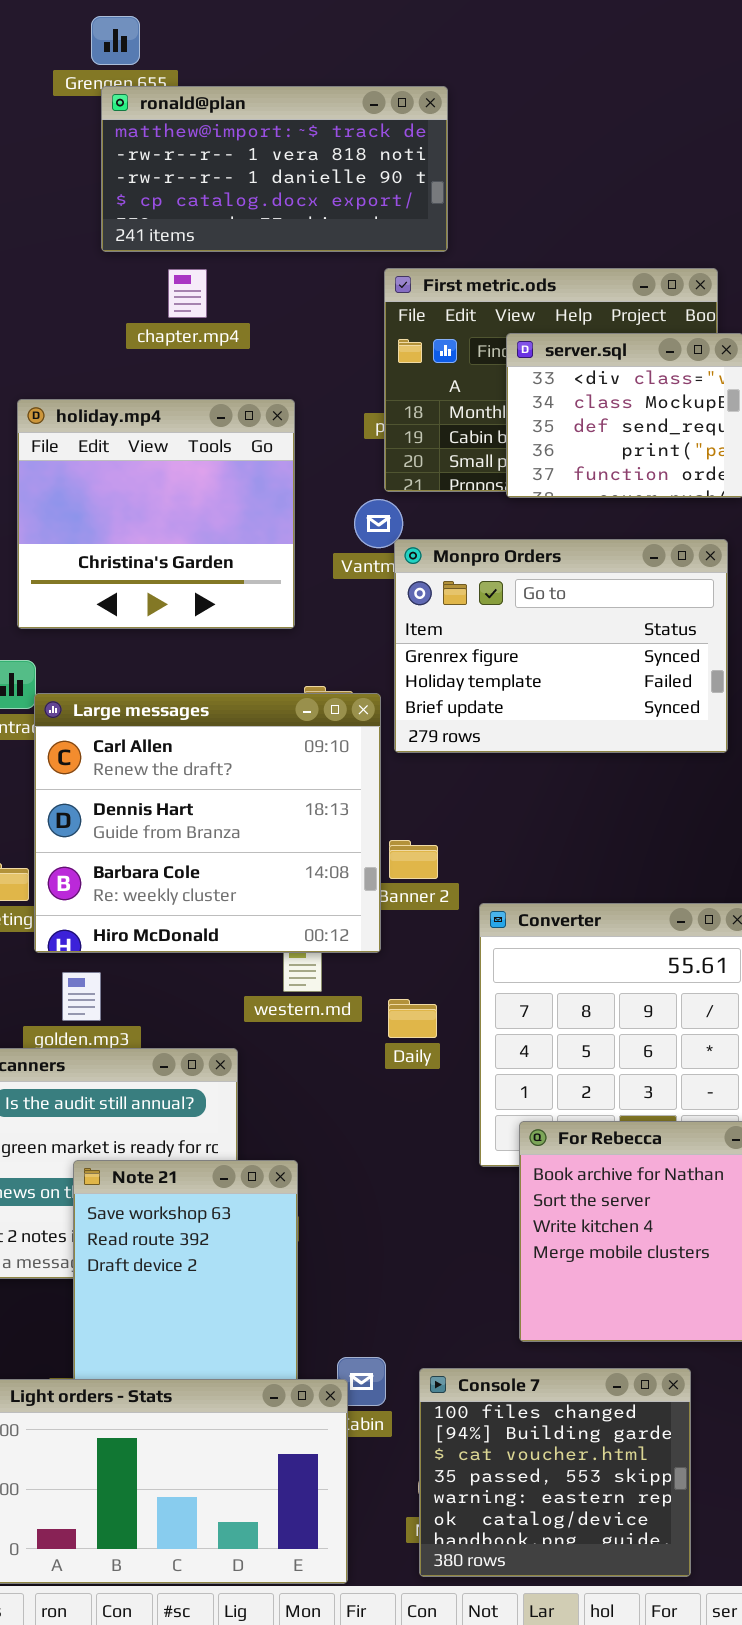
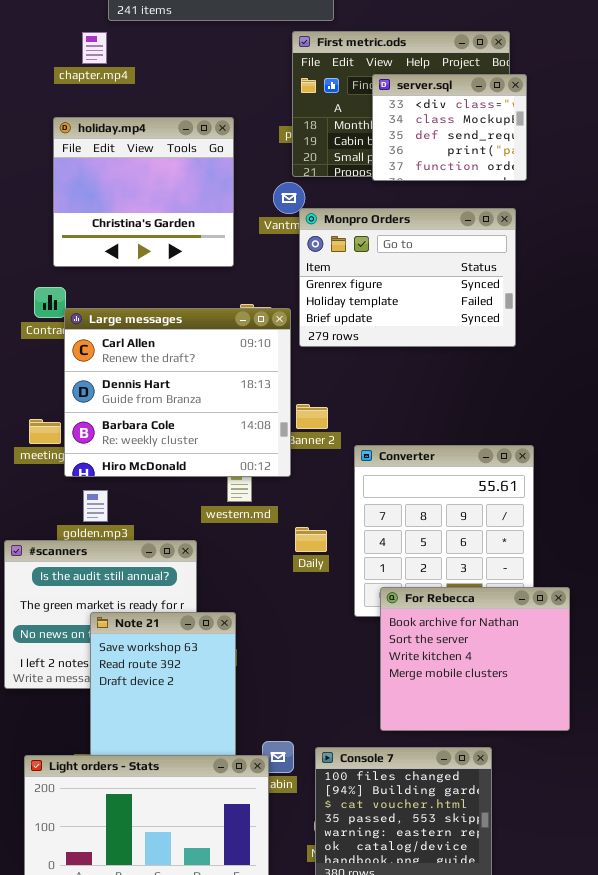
chapter.mp4: [168,269,207,318] -> [82,32,107,64], moved
Daily: [388,999,437,1038] -> [295,527,327,552], moved

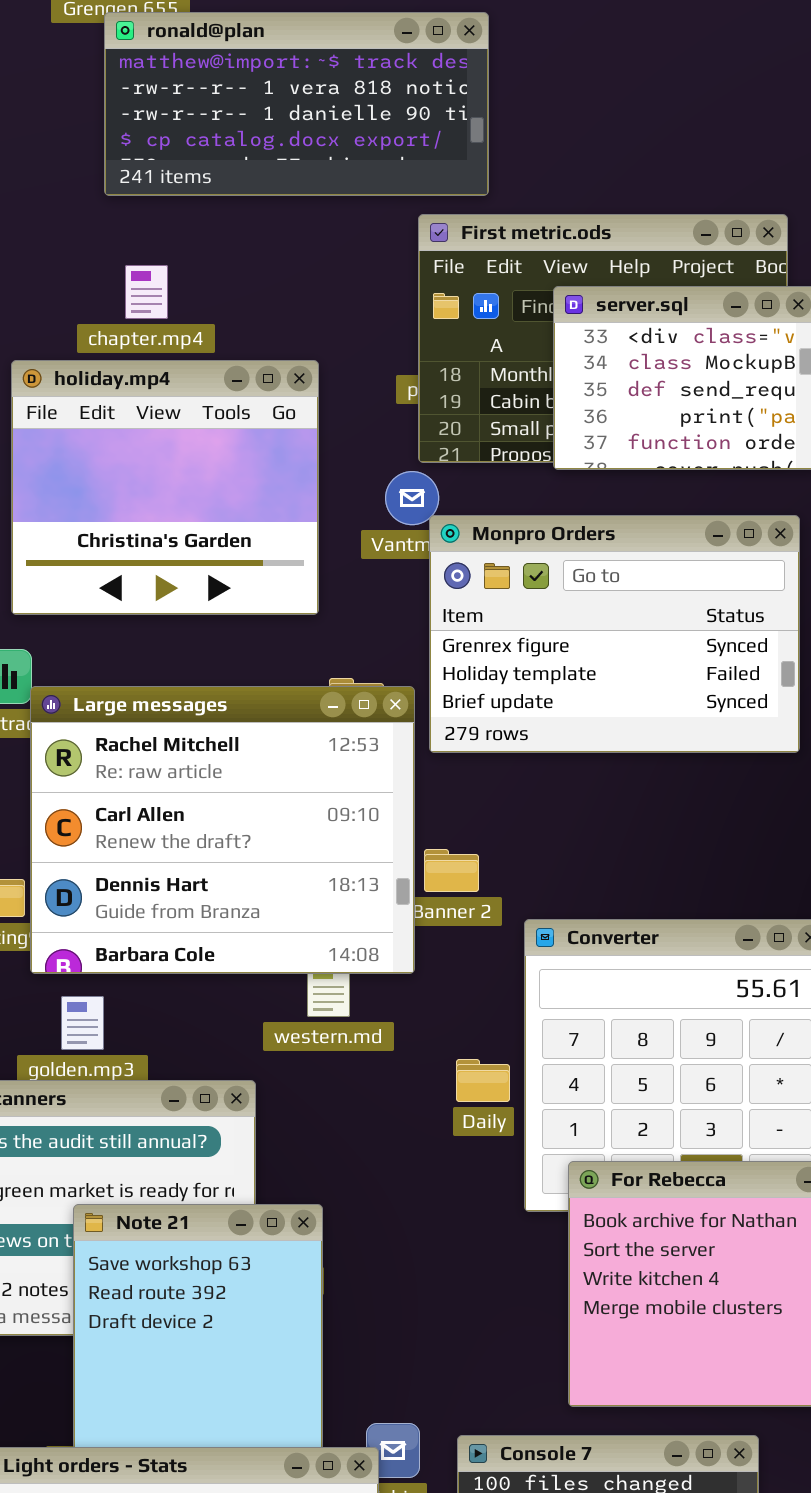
chapter.mp4: [82,32,107,64] -> [125,265,168,319], moved
Large messages: [64,308,291,477] -> [30,686,415,974], scrolled up 1 row
Daily: [295,527,327,552] -> [456,1059,510,1102], moved

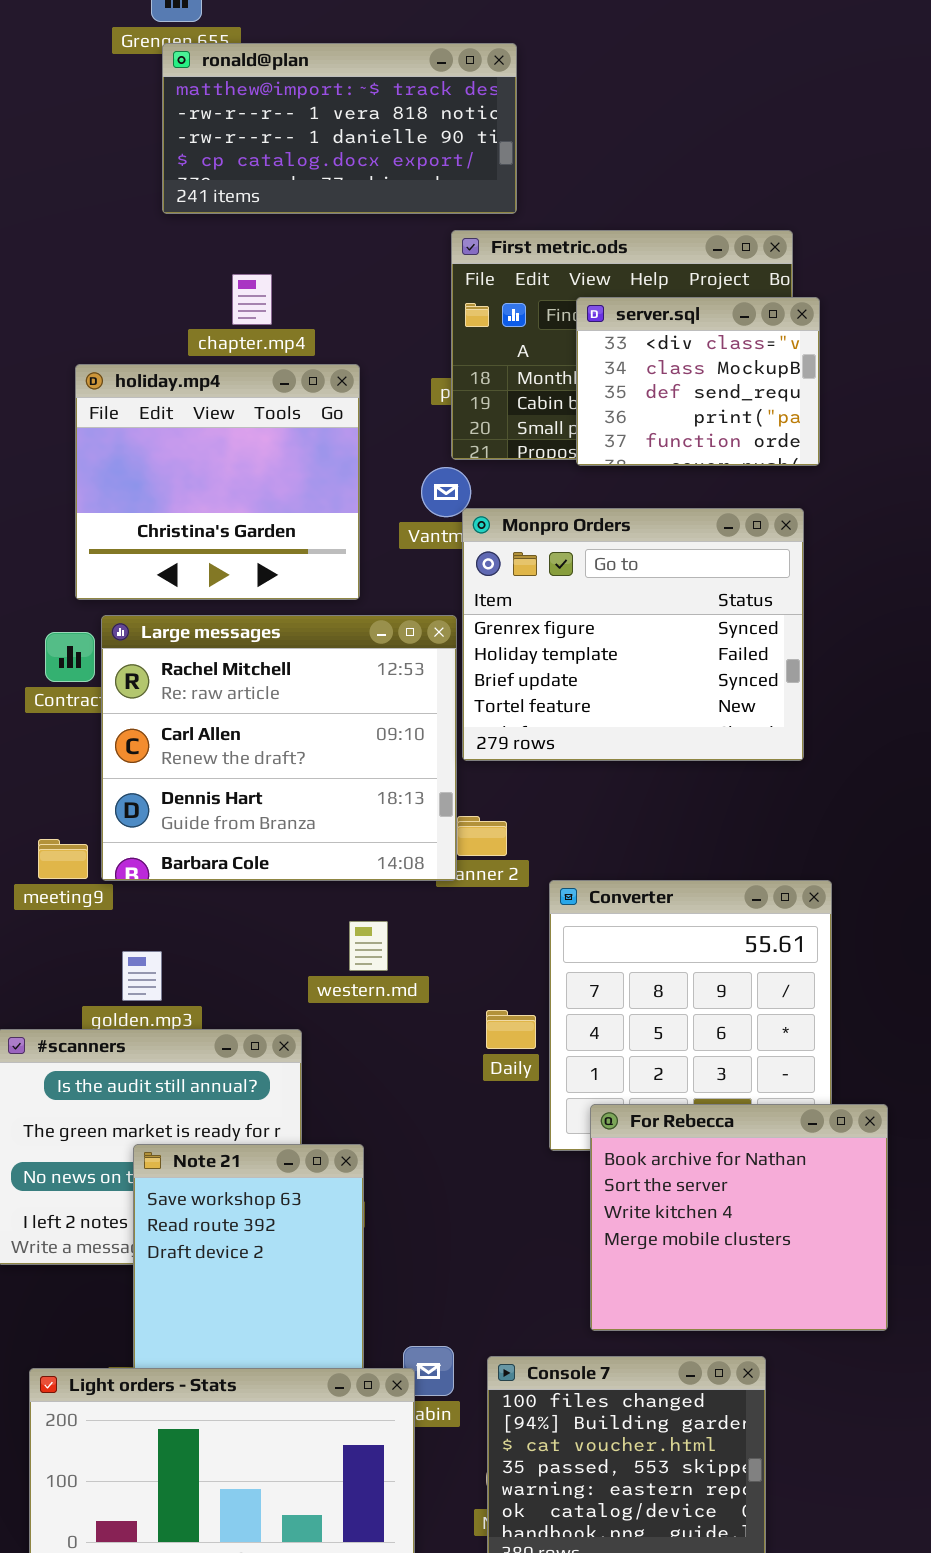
chapter.mp4: [125,265,168,319] -> [232,274,272,325], moved
Monpro Orders: [429,515,800,753] -> [462,508,804,761], resized
Large messages: [30,686,415,974] -> [101,615,457,881], moved

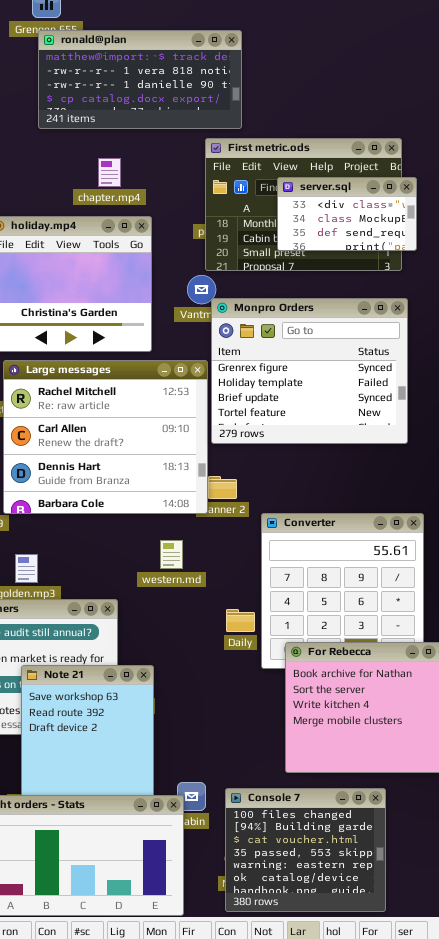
chapter.mp4: [232,274,272,325] -> [98,158,121,187], moved
server.sql: [576,297,820,466] -> [277,177,417,251], resized
western.md: [349,921,388,971] -> [160,540,183,569], moved
Daily: [486,1010,536,1049] -> [226,609,255,632], moved

